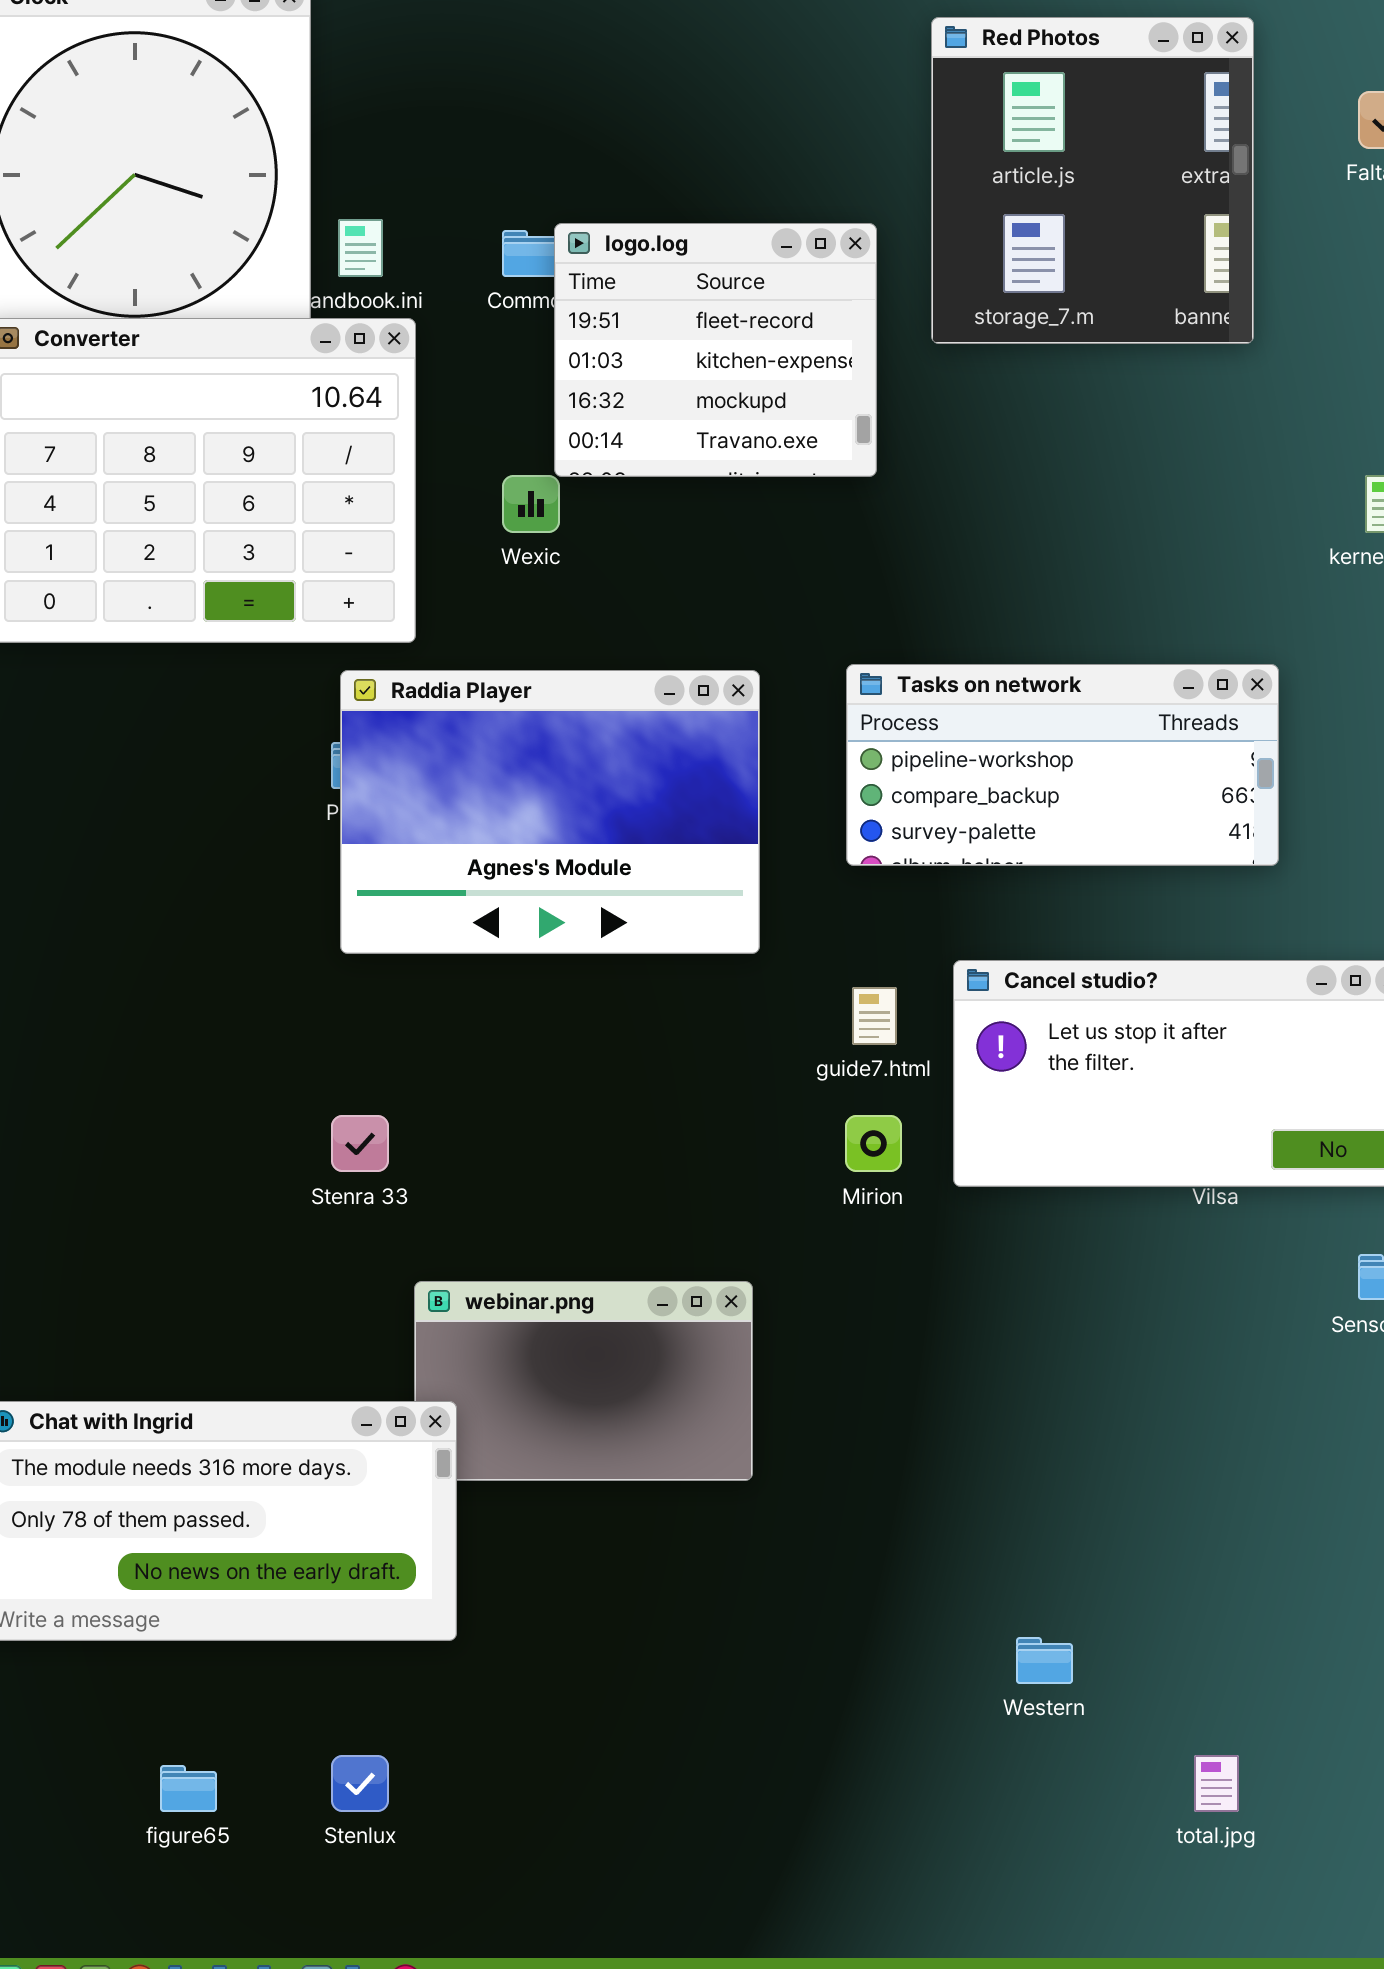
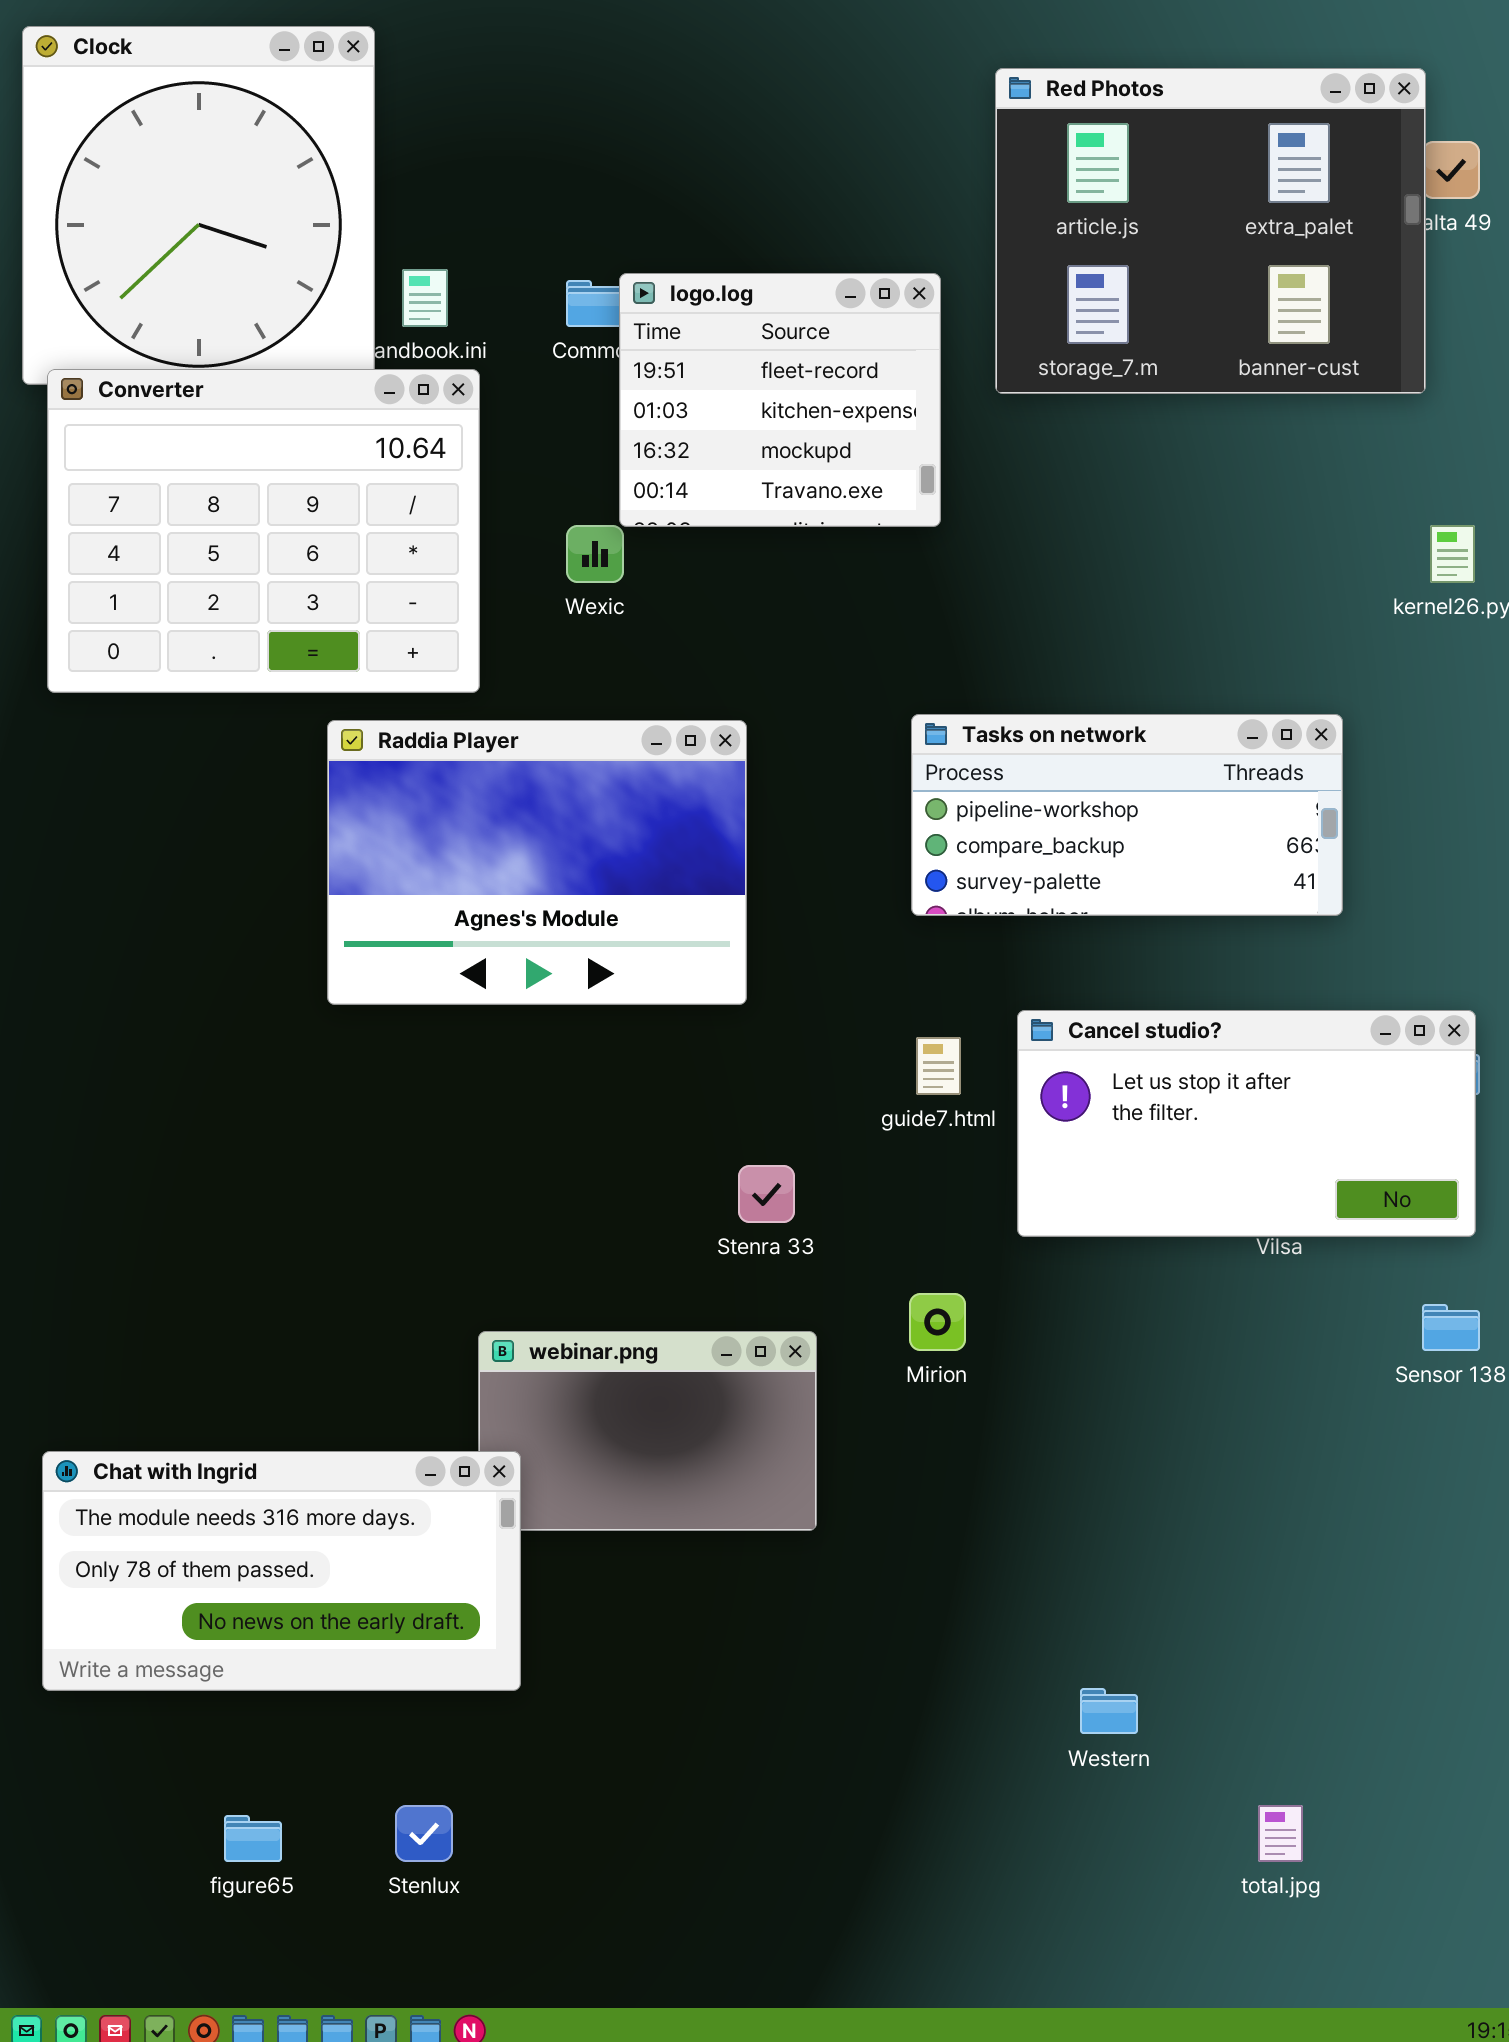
Red Photos: [931,17,1254,344] -> [995,68,1426,394], resized
Raddia Player: [340,670,760,954] -> [327,720,747,1005], moved
Stenra 33: [331,1115,389,1172] -> [738,1165,795,1223], moved
Mirion: [845,1115,902,1172] -> [909,1293,966,1351], moved

